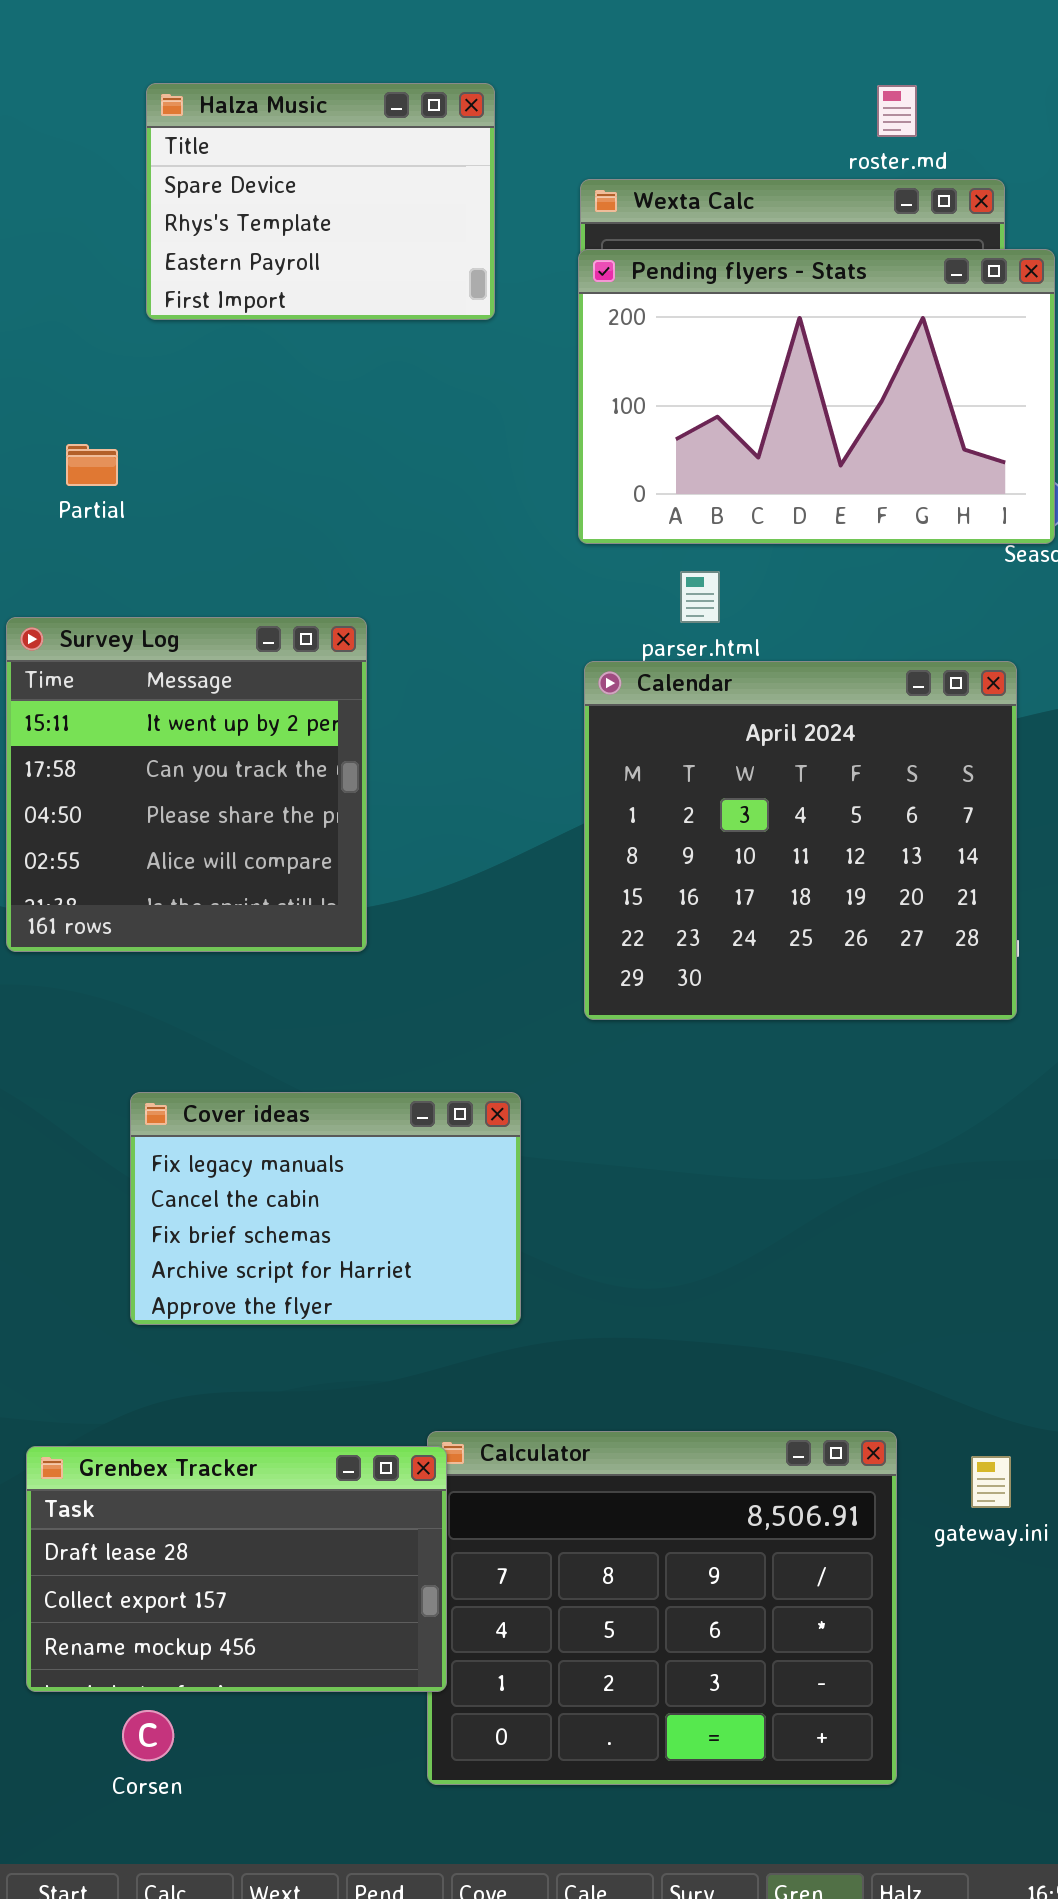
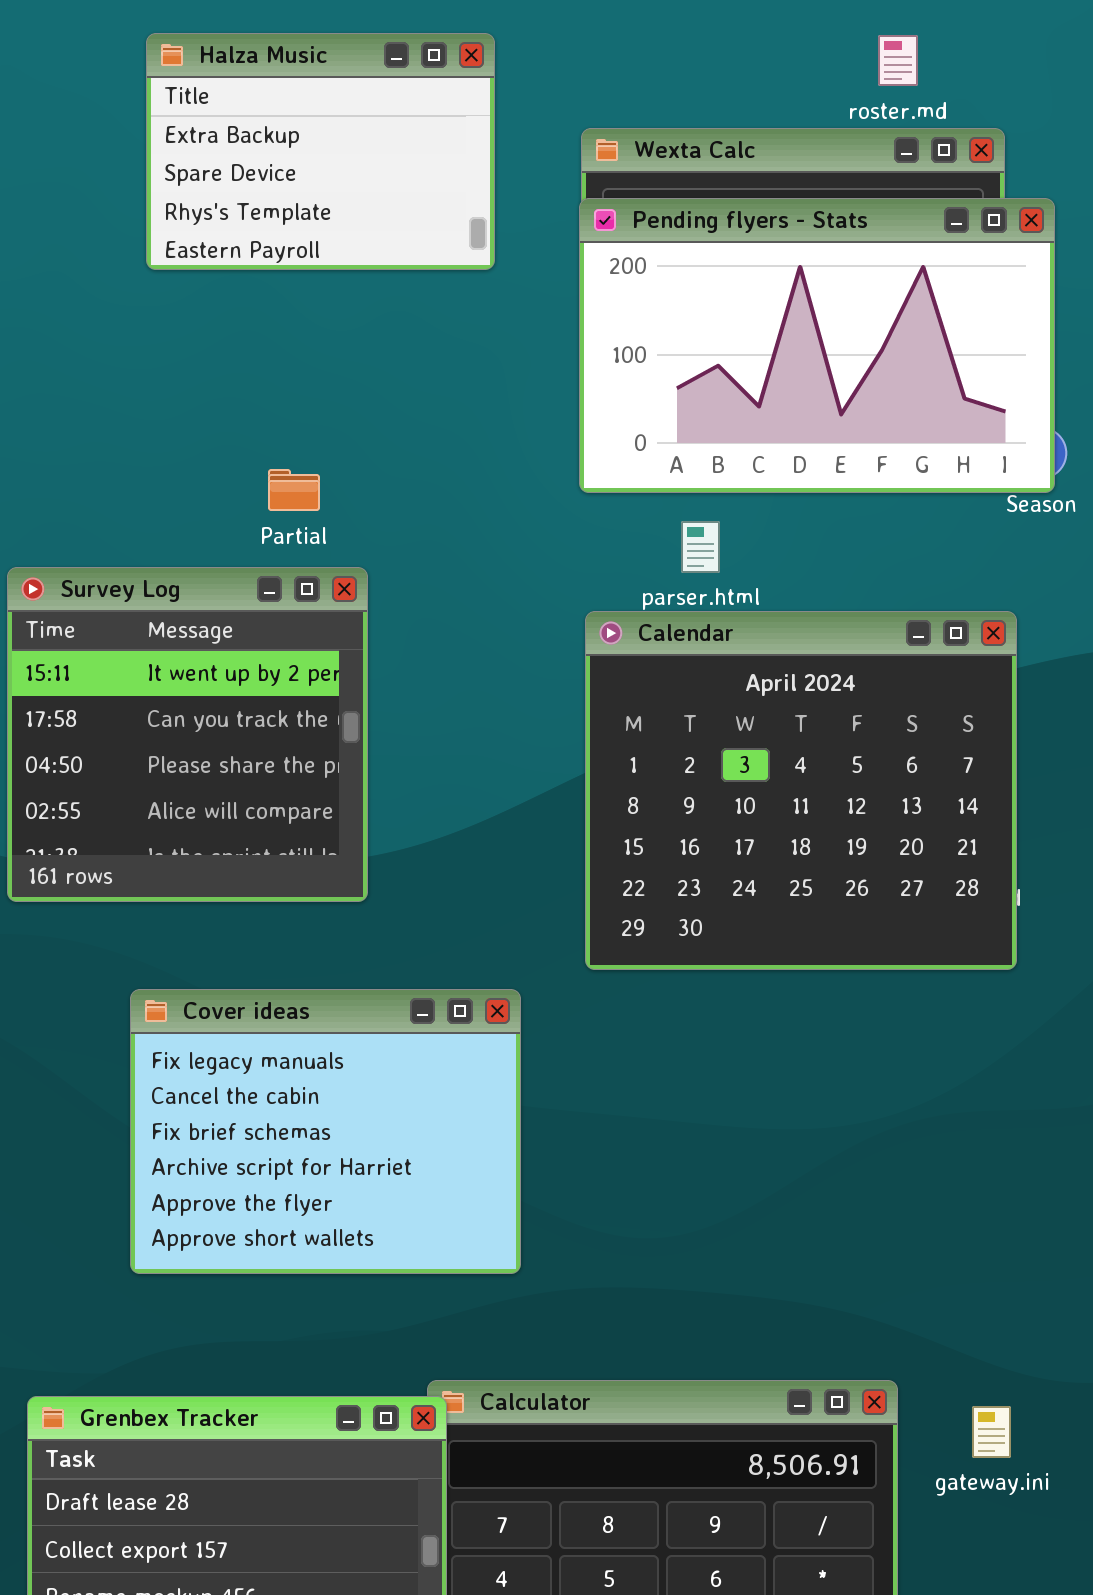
Halza Music: [146,83,495,320] -> [146,33,495,270], scrolled up 1 row
Partial: [66,444,118,486] -> [268,469,320,511], moved
Cover ideas: [130,1092,521,1325] -> [130,989,521,1274], resized

